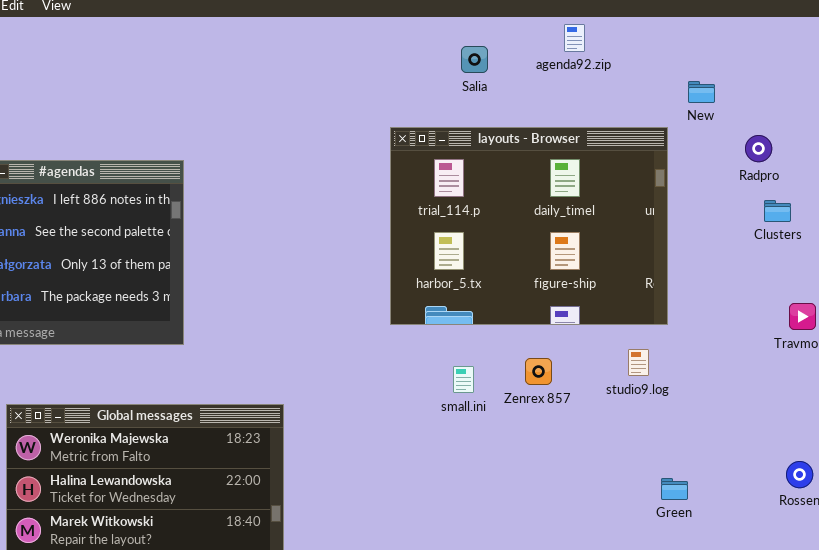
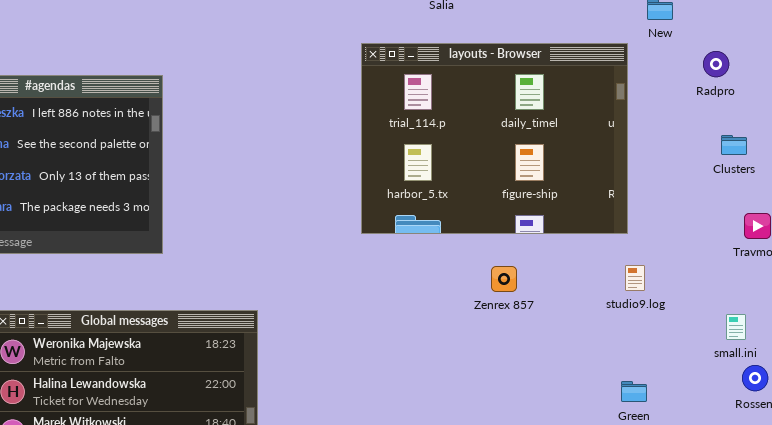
Clusters: [764,200,791,222] -> [721,135,747,155], moved
studio9.log: [628,349,649,376] -> [625,265,645,291], moved
small.ini: [453,366,474,393] -> [726,314,746,340], moved

